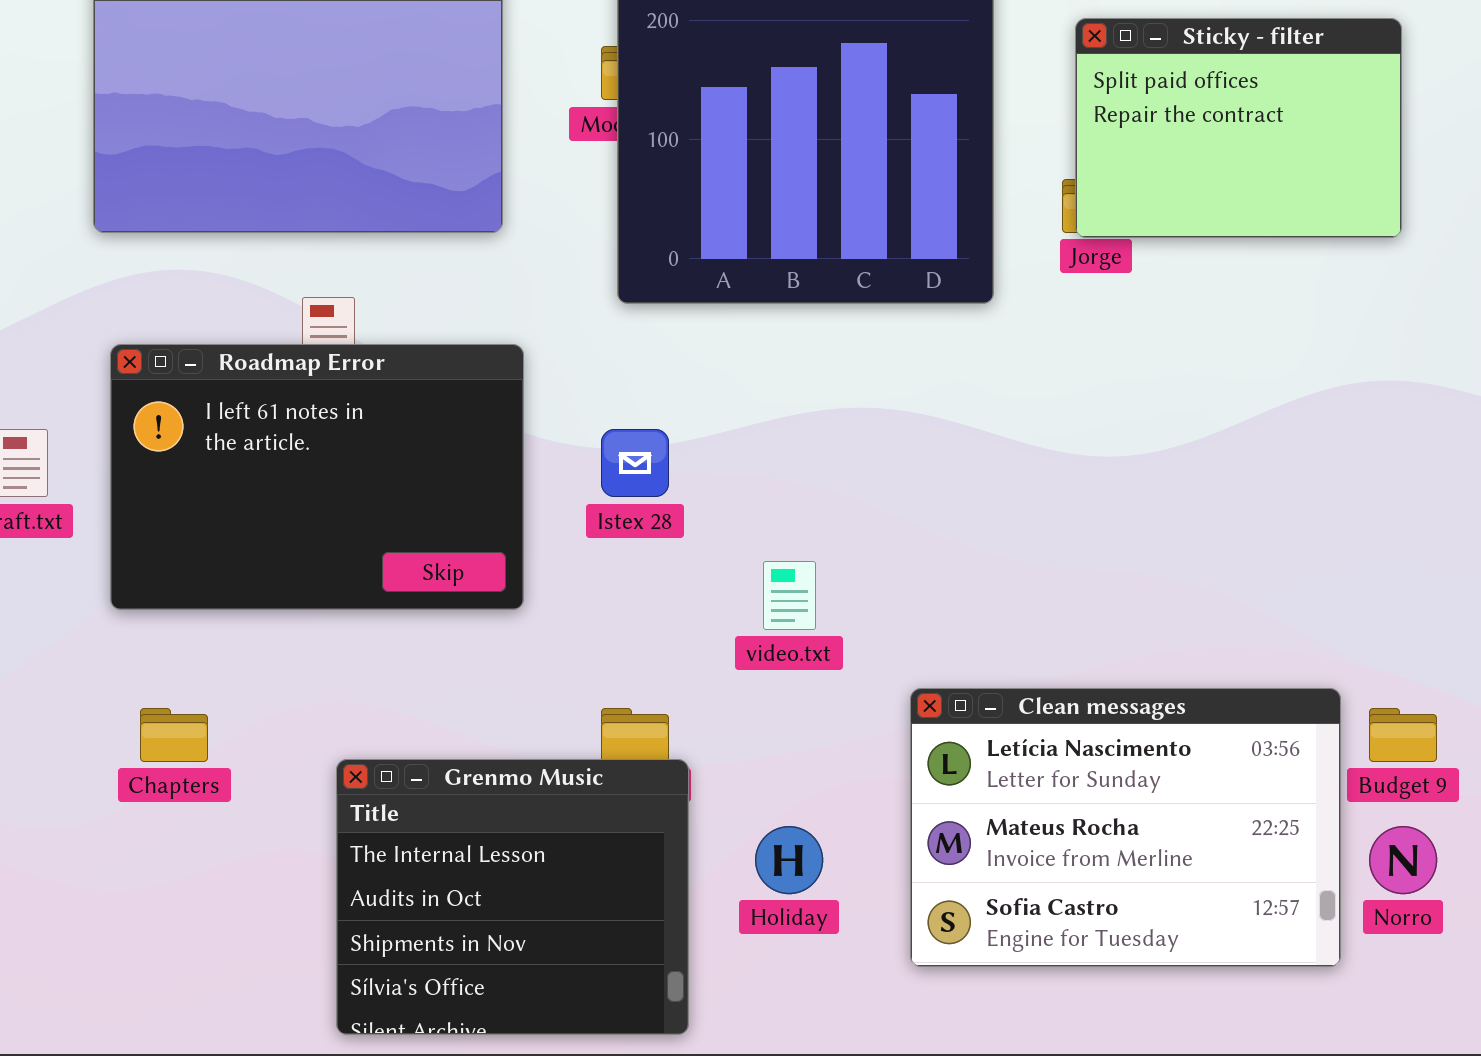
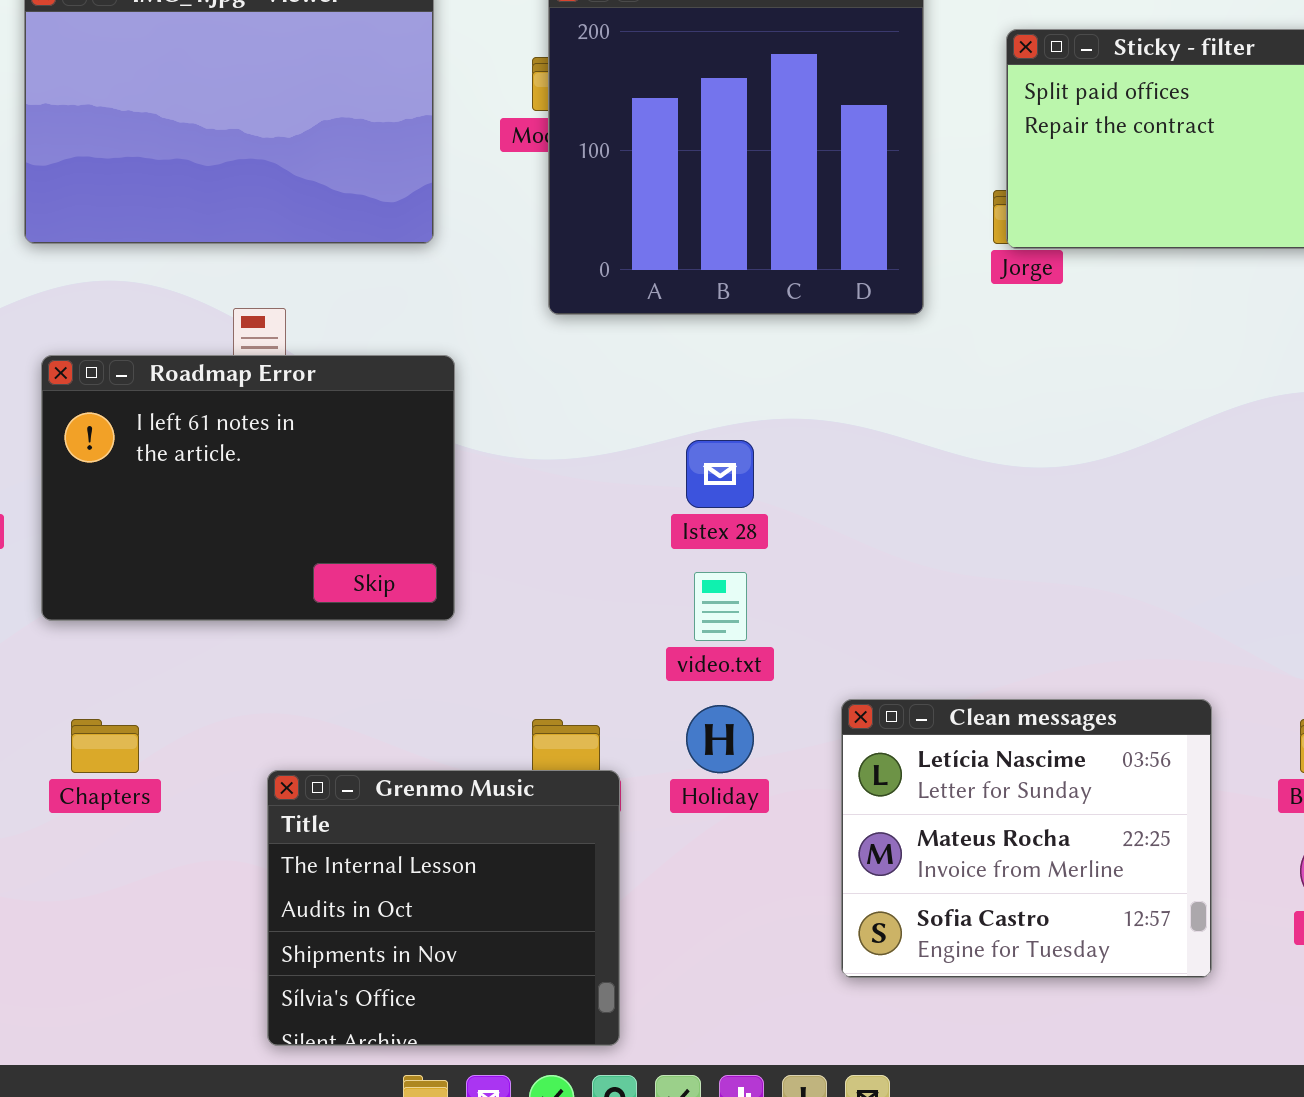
Istex 28: [601,429,669,497] -> [686,440,754,508], moved
Clean messages: [910,688,1341,967] -> [841,699,1212,978], resized
Holiday: [755,826,823,894] -> [686,705,754,773], moved

